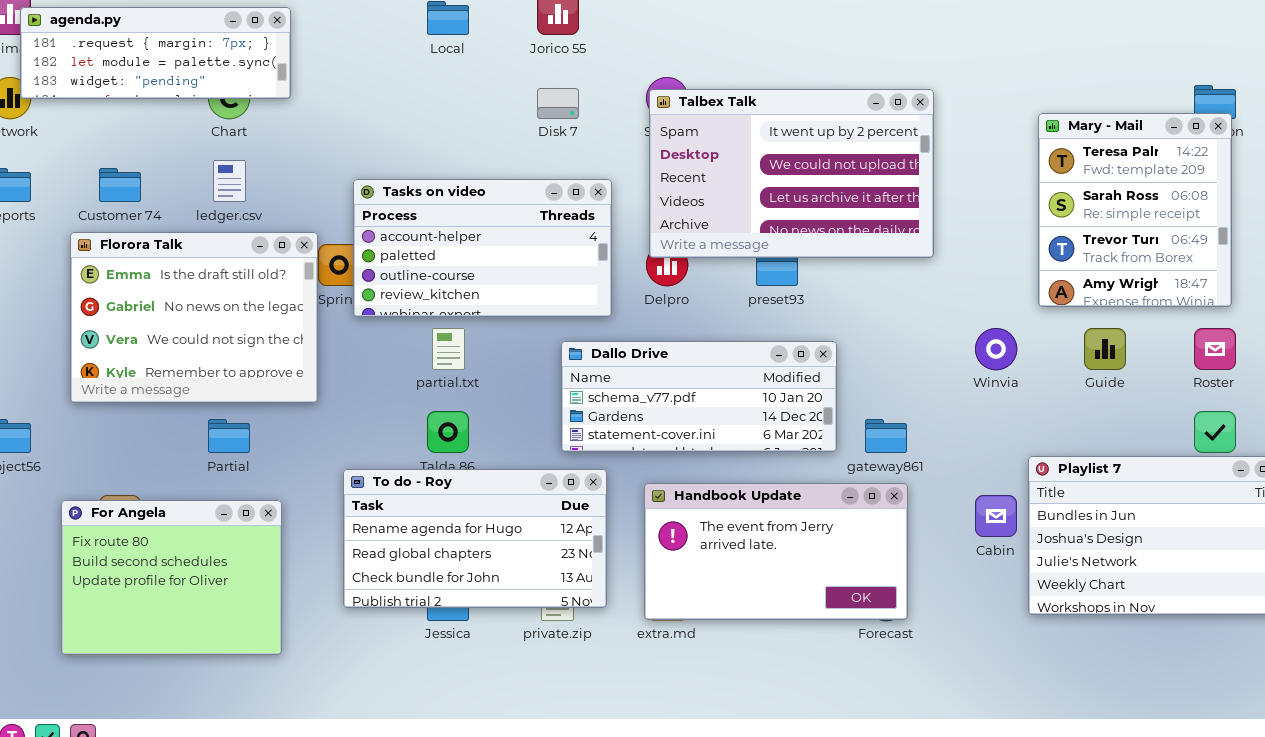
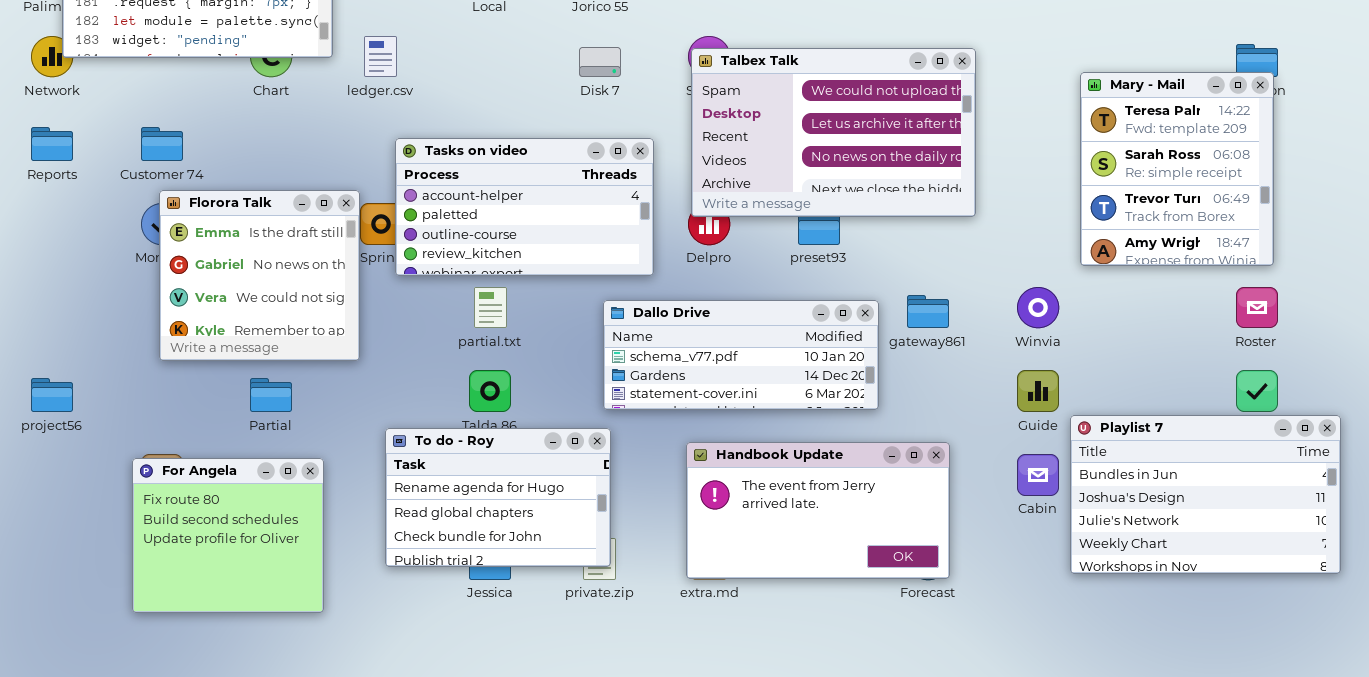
Talbex Talk: [649,89,934,258] -> [691,48,976,217], scrolled down 1 row
ledger.csv: [213,160,246,202] -> [364,36,397,77], moved
Florora Talk: [70,232,318,403] -> [159,190,360,361], resized
Guide: [1084,328,1126,370] -> [1017,370,1059,412], moved
gateway861: [865,419,907,453] -> [907,295,949,328], moved
To do - Roy: [343,469,607,608] -> [385,428,611,567], resized
For Angela: [61,500,282,655] -> [132,458,324,613], resized

